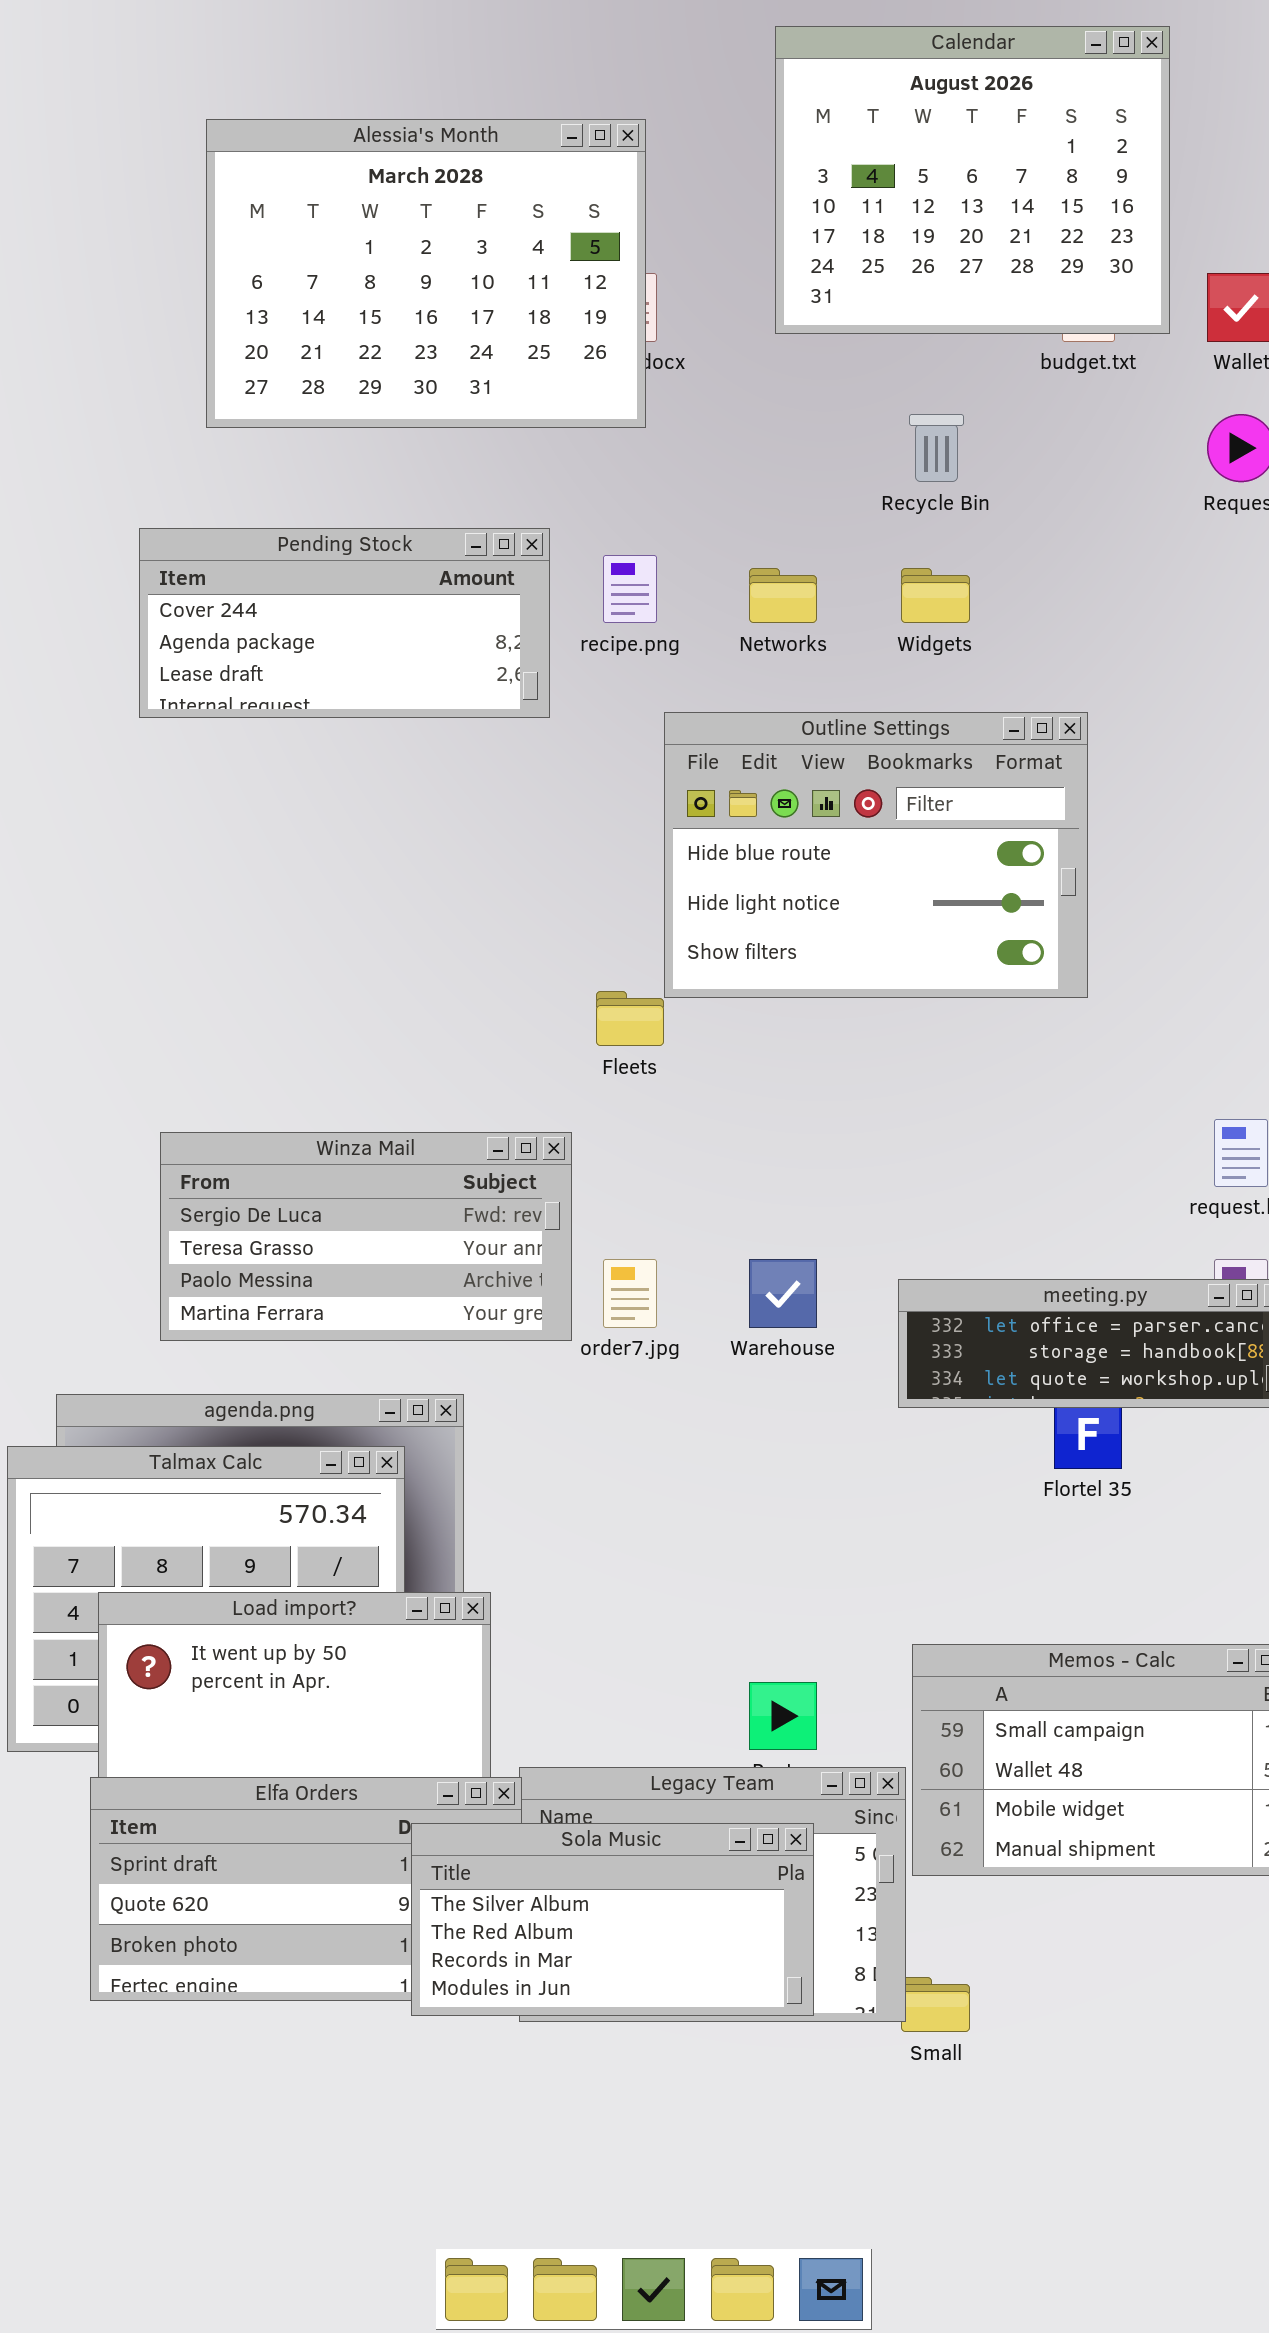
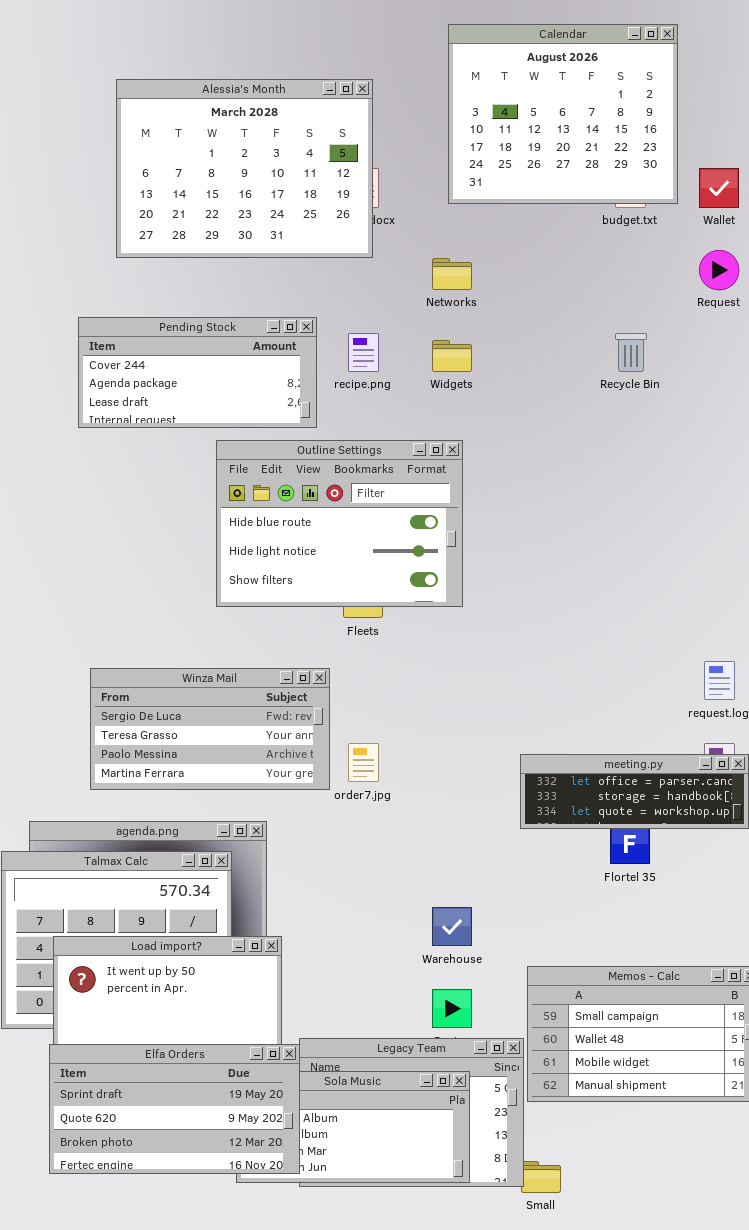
Recycle Bin: [909,414,964,482] -> [615,333,647,372], moved
Networks: [749,568,817,623] -> [432,258,472,290], moved
Widgets: [901,568,970,623] -> [432,340,472,372], moved
Outline Settings: [664,712,1088,998] -> [216,440,463,607], moved
Warehouse: [749,1259,817,1328] -> [432,907,472,946], moved
Elfa Orders: [90,1777,522,2001] -> [49,1044,300,1174], raised

